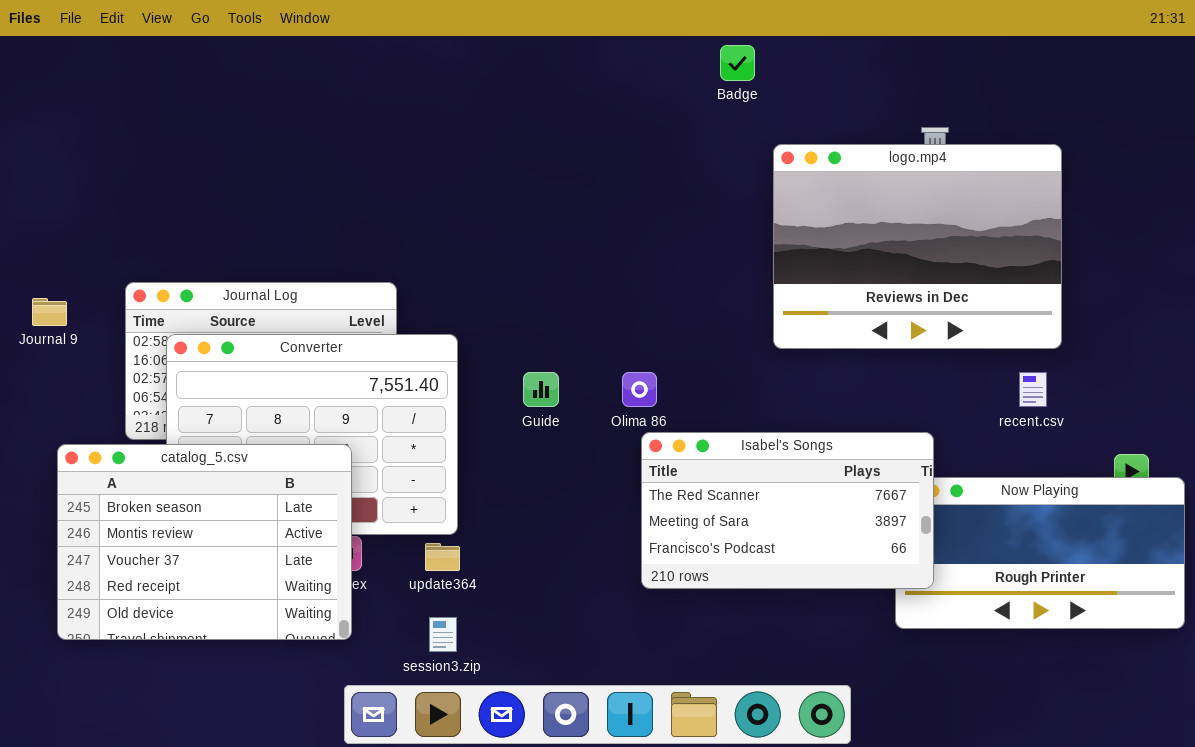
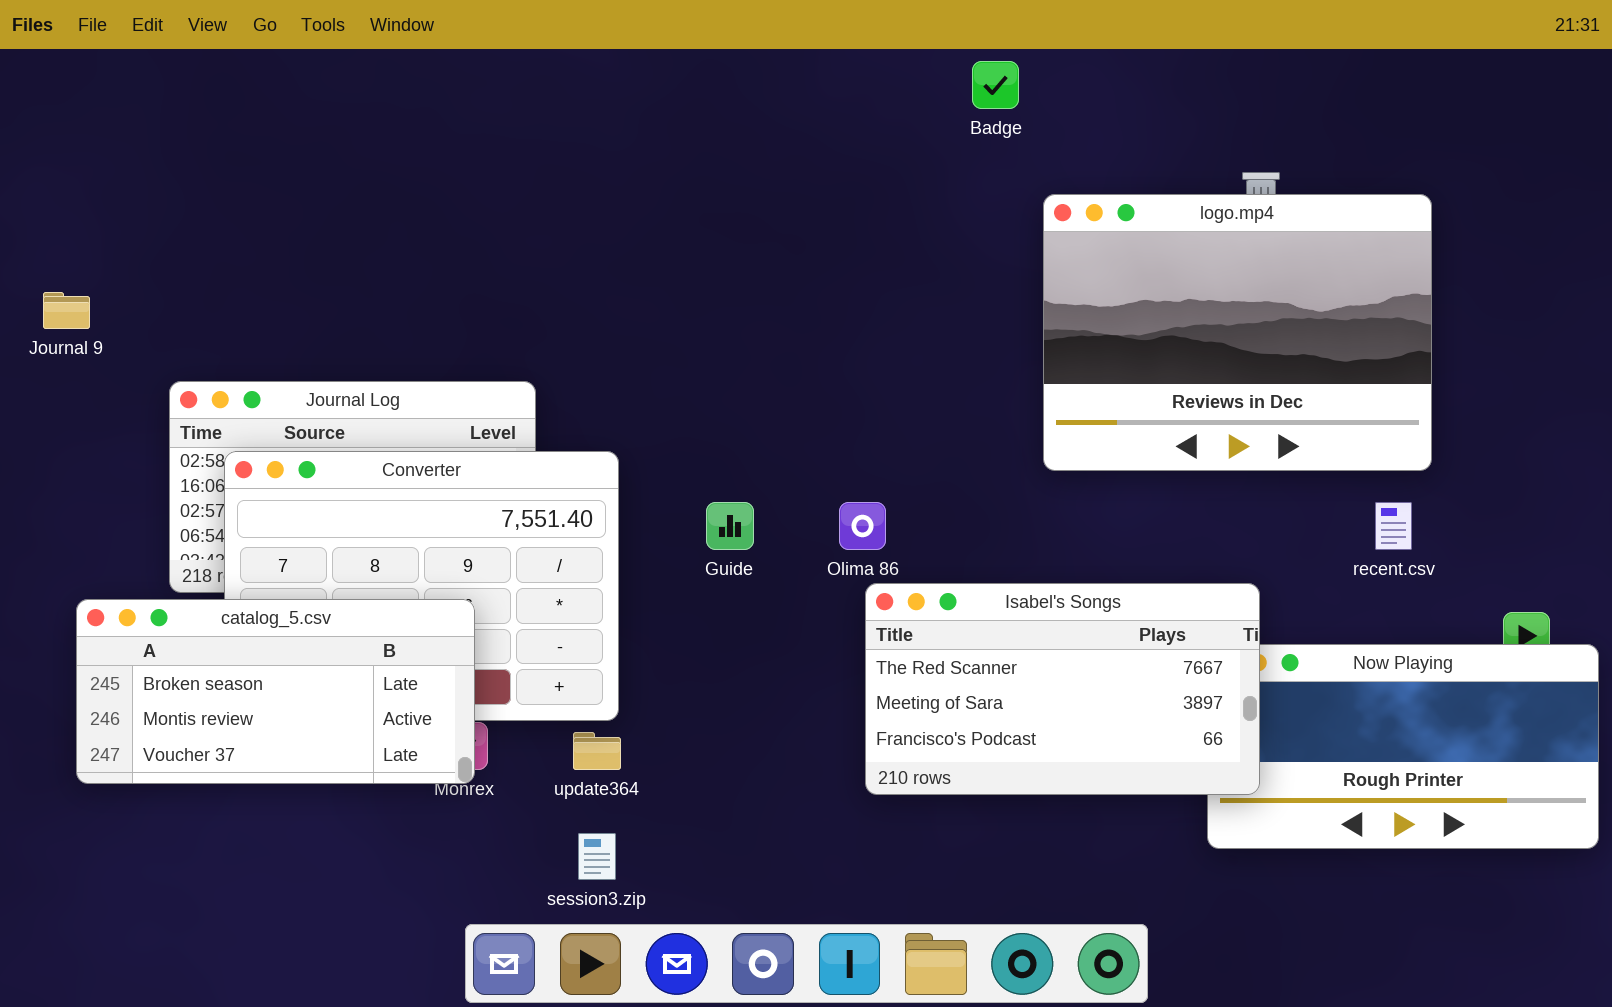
Journal 9: [32,298,67,326] -> [43,292,90,329], moved
catalog_5.csv: [57,444,352,640] -> [76,599,475,784], resized

